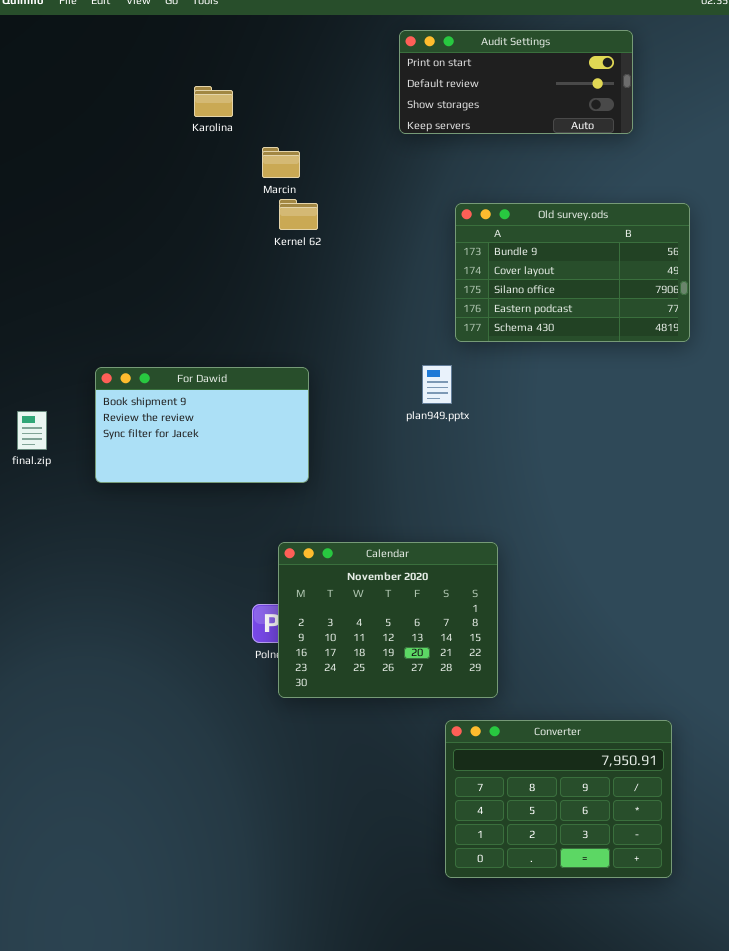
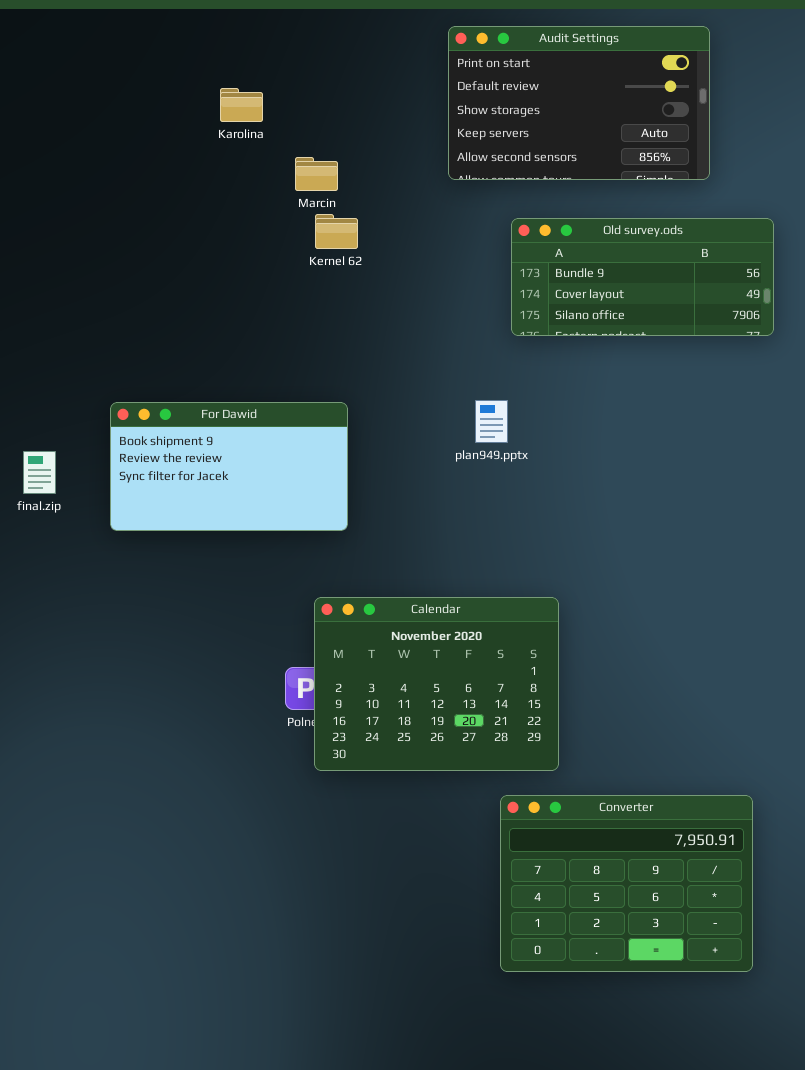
Audit Settings: [399,30,633,134] -> [448,26,710,180], resized
Old survey.ods: [455,203,690,342] -> [511,218,774,336], resized

